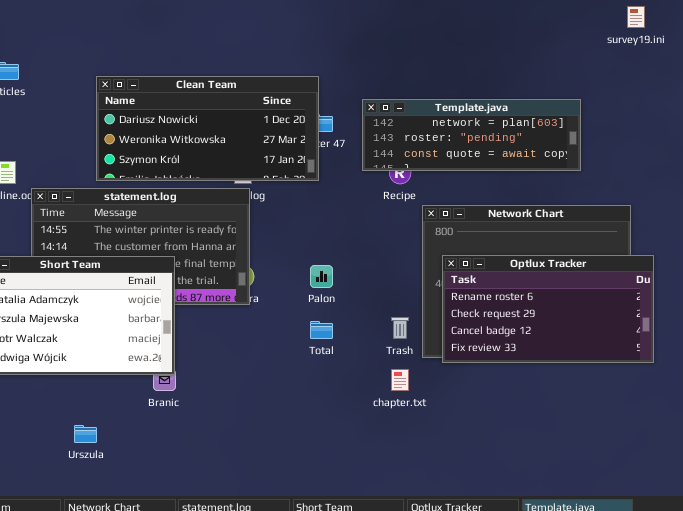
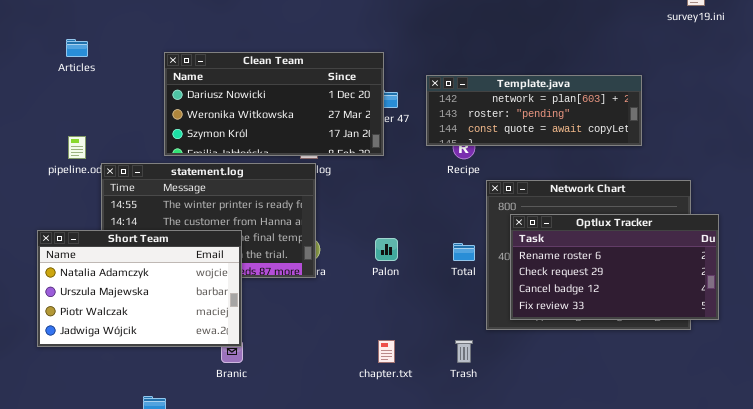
Optlux Tracker: [442,255,654,363] -> [510,214,719,320], moved
Trash: [391,317,409,339] -> [455,340,473,363], moved
Total: [310,321,333,339] -> [453,243,475,261], moved
chapter.txt: [391,369,409,391] -> [378,340,395,363], moved

